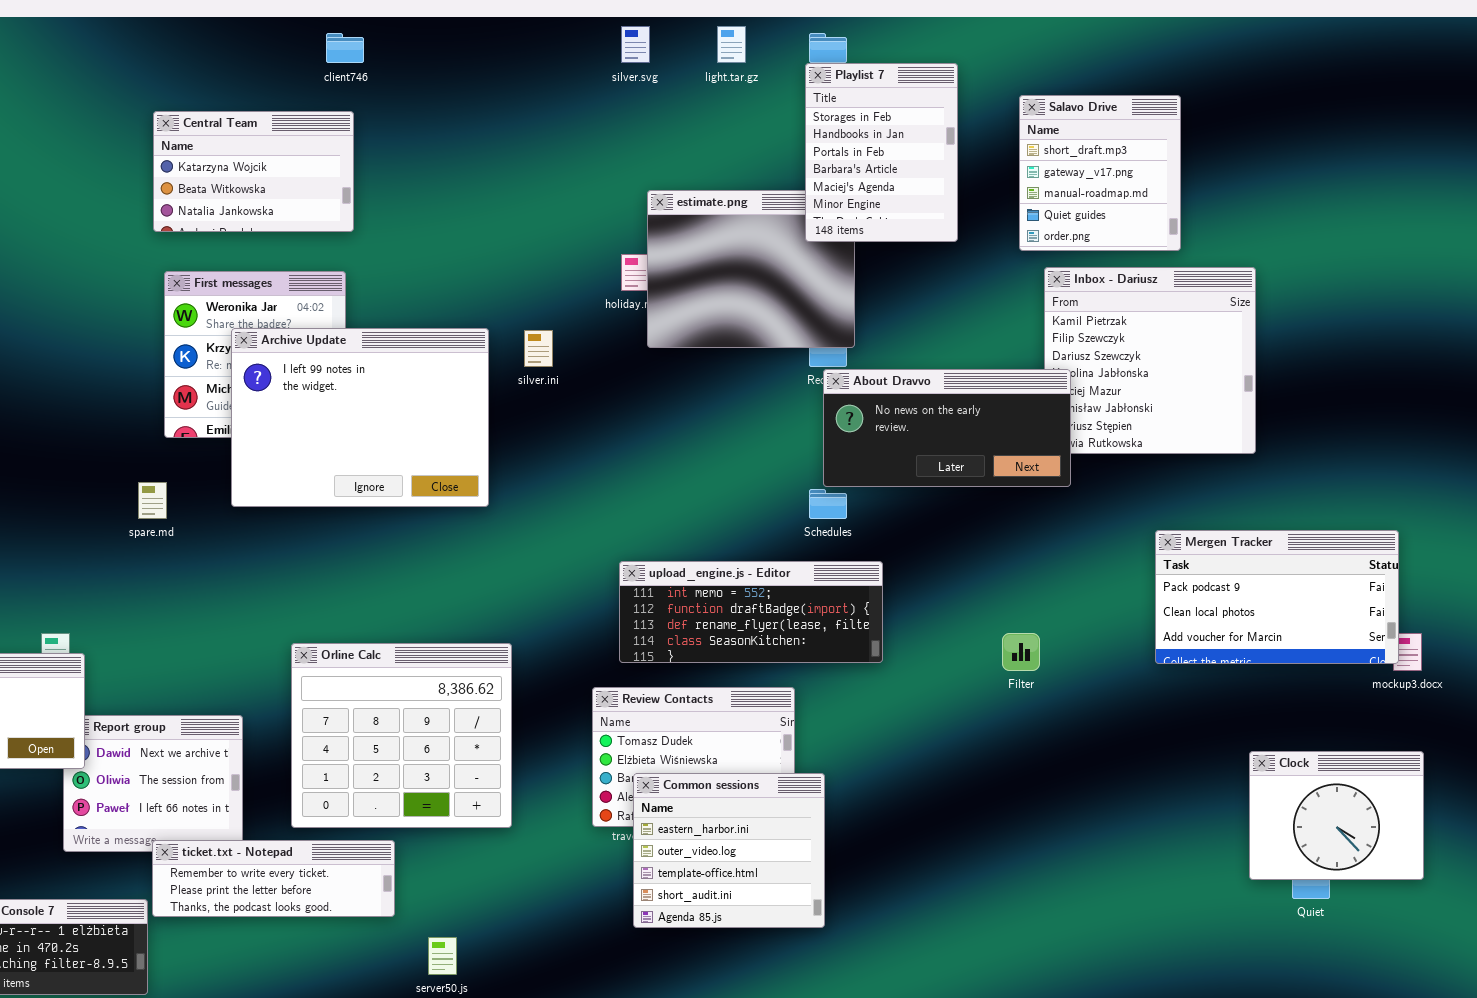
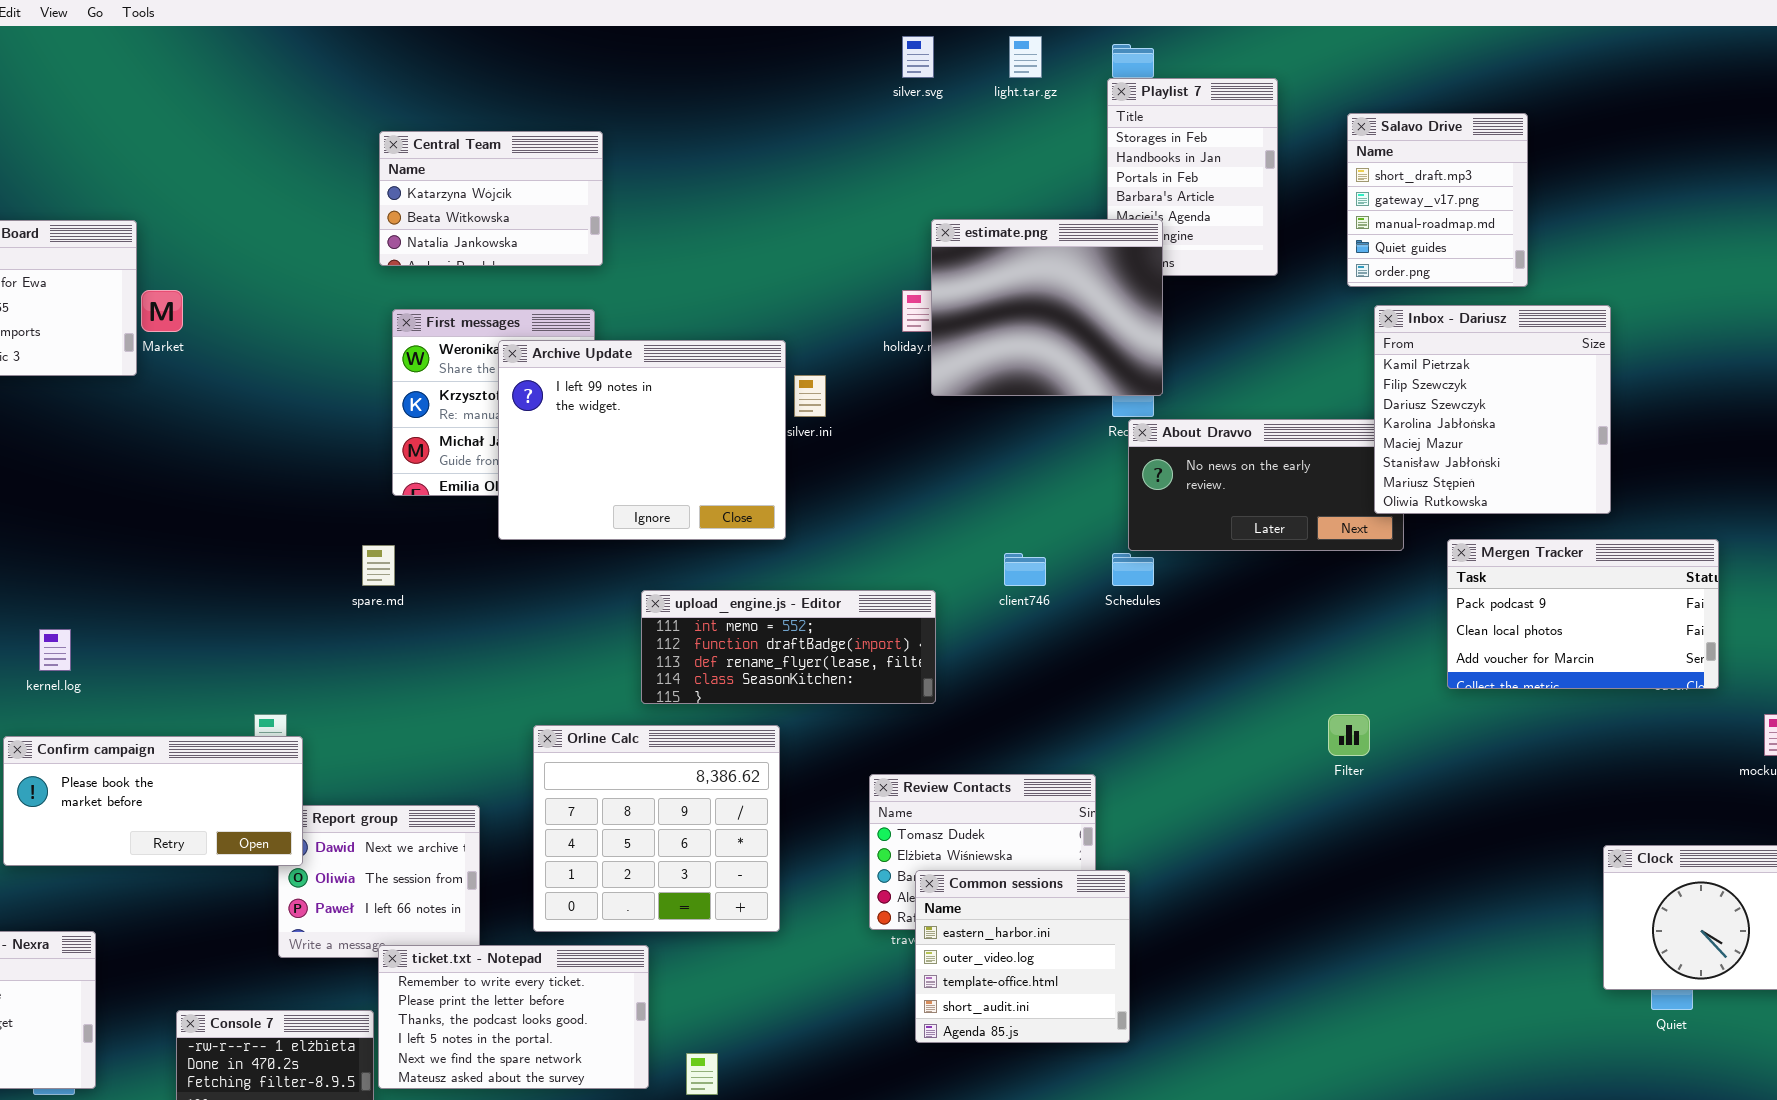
client746: [326,33,364,63] -> [1004,553,1046,586], moved
estimate.png: [647,190,855,348] -> [931,219,1163,396], raised
Inbox - Dariusz: [1044,267,1256,454] -> [1374,305,1611,514], raised
Archive Update: [231,328,489,507] -> [498,340,786,540], moved
Mergen Tracker: [1155,530,1399,664] -> [1447,539,1719,689], moved
upload_engine.js - Editor: [619,561,883,663] -> [641,590,936,704], moved
ticket.txt - Notepad: [152,840,395,917] -> [378,945,649,1089], resized

